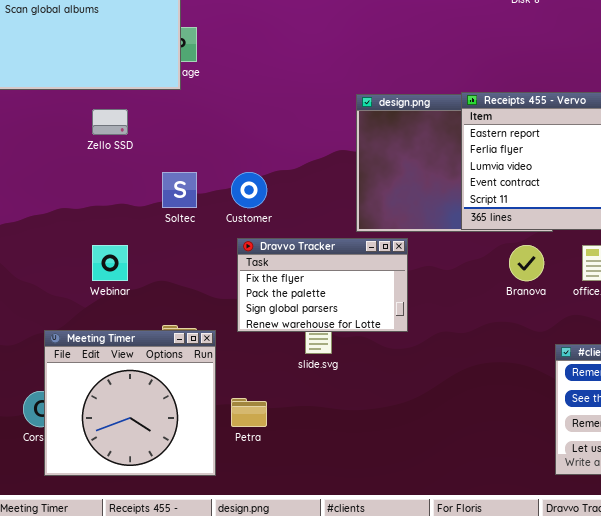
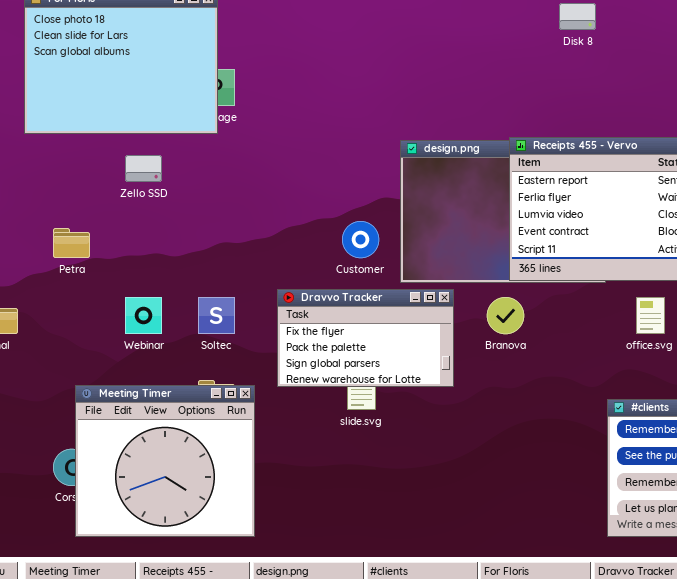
Soltec: [162,172,197,208] -> [198,297,235,334], moved
Customer: [231,172,267,208] -> [342,221,379,258], moved
Branova: [509,245,544,281] -> [487,297,524,334], moved
Petra: [231,398,267,427] -> [53,228,90,258], moved

